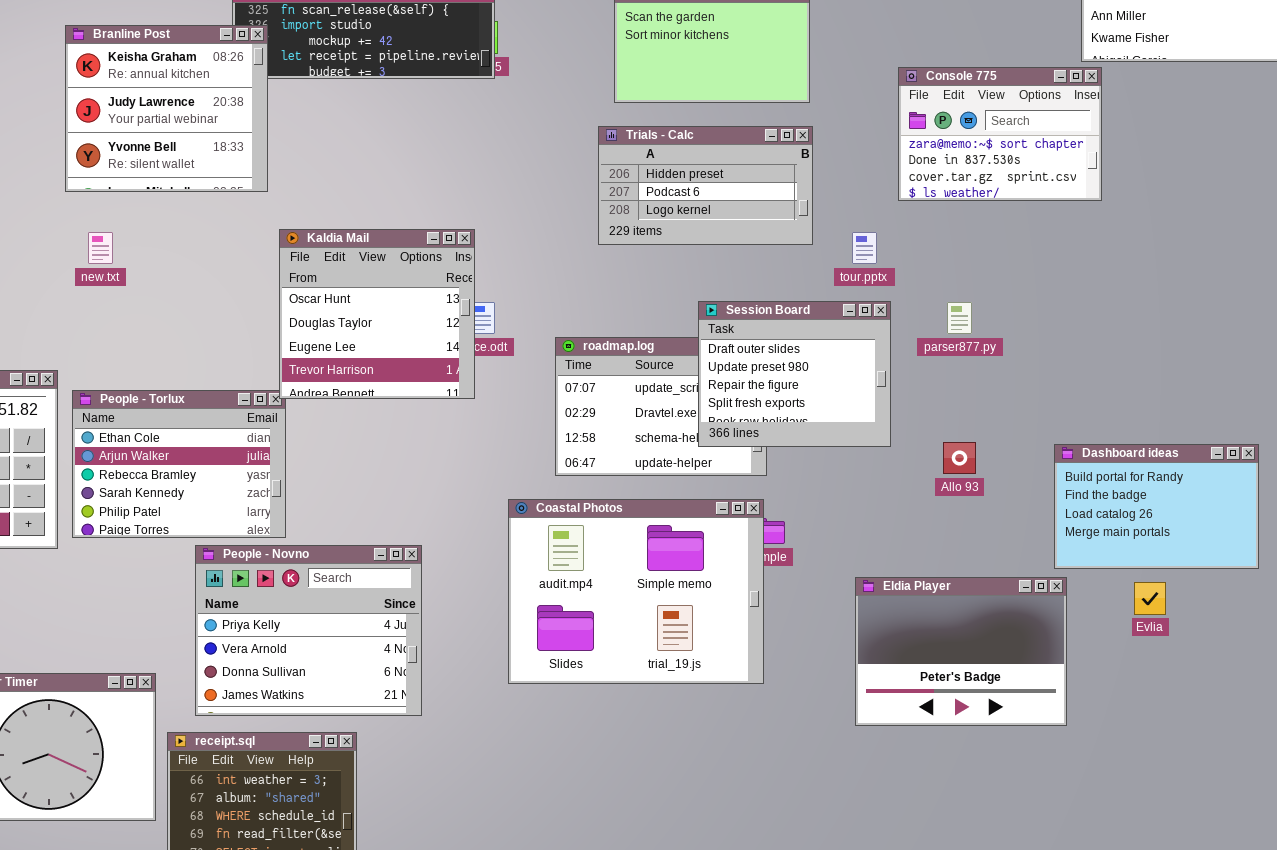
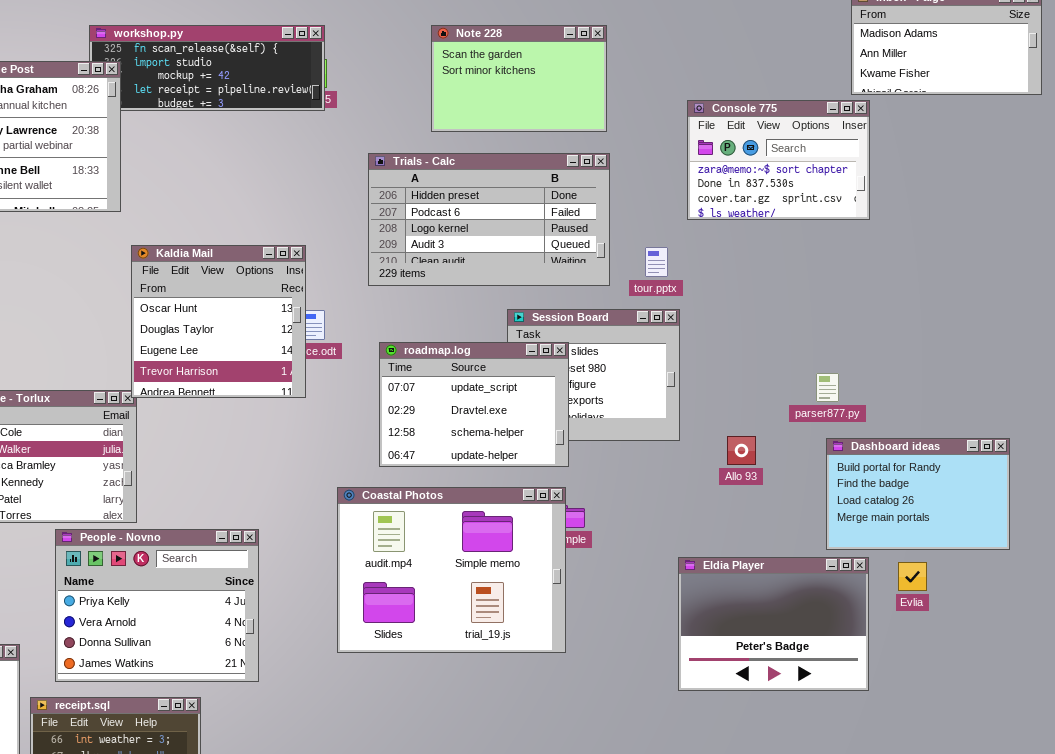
Trials - Calc: [598,126,813,245] -> [368,153,610,286], resized
parser877.py: [947,302,972,334] -> [816,373,839,402], moved
roadmap.log: [555,337,767,476] -> [379,342,569,467], raised
Eldia Player: [855,577,1067,726] -> [678,557,869,691], moved

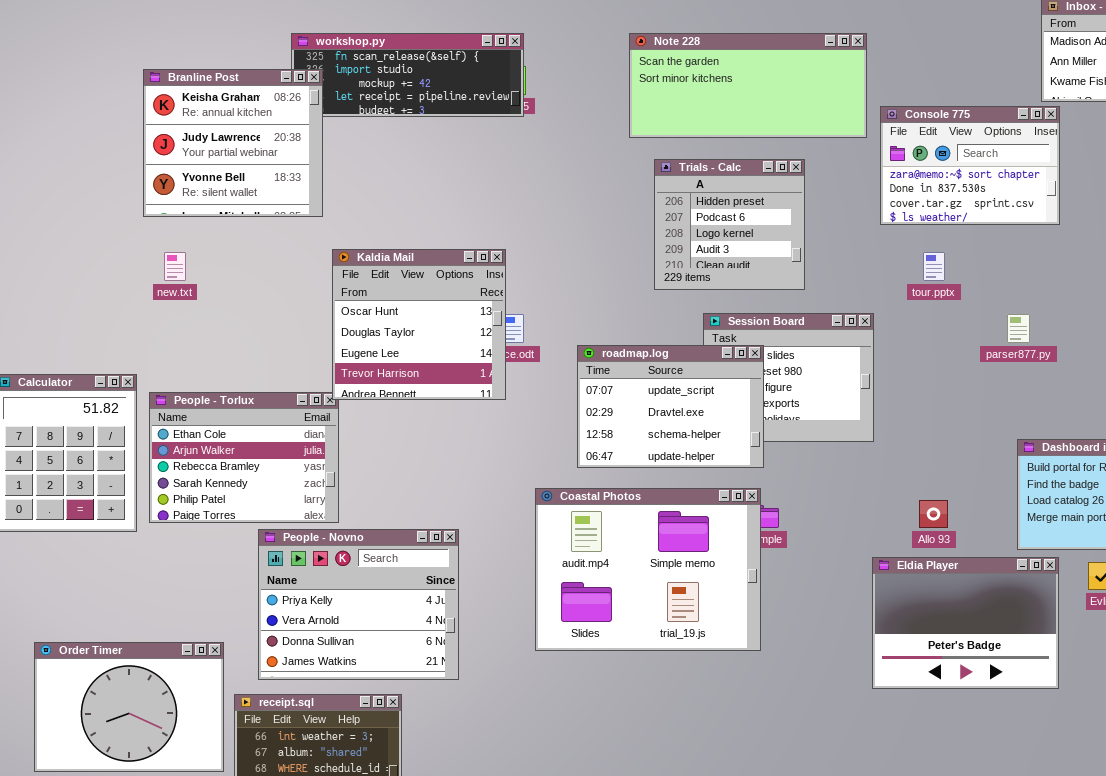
Note 228: [431,25,607,132] -> [629,33,867,138], resized
Trials - Calc: [368,153,610,286] -> [654,159,805,290], resized
tour.pptx: [645,247,668,277] -> [923,252,945,281], moved
parser877.py: [816,373,839,402] -> [1007,314,1030,343], moved
Allo 93: [727,436,756,465] -> [919,500,948,528], moved

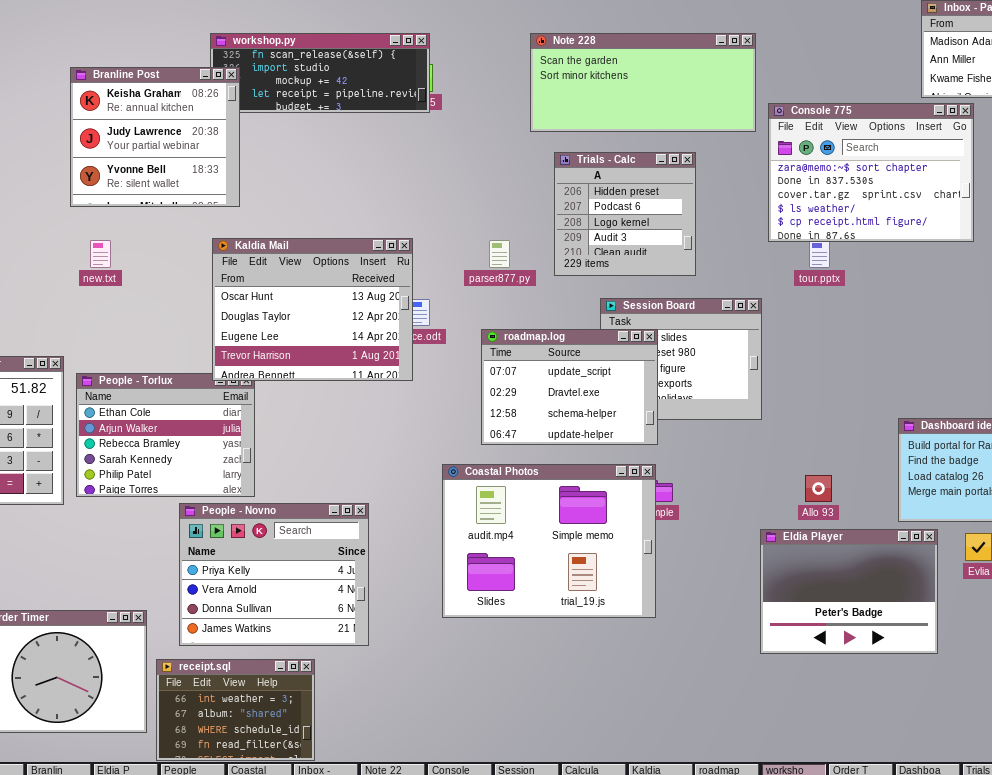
Console 775: [880,106,1060,225] -> [768,103,974,242], resized
Kaldia Mail: [332,249,506,400] -> [212,238,413,381], resized
parser877.py: [1007,314,1030,343] -> [489,240,510,268], moved

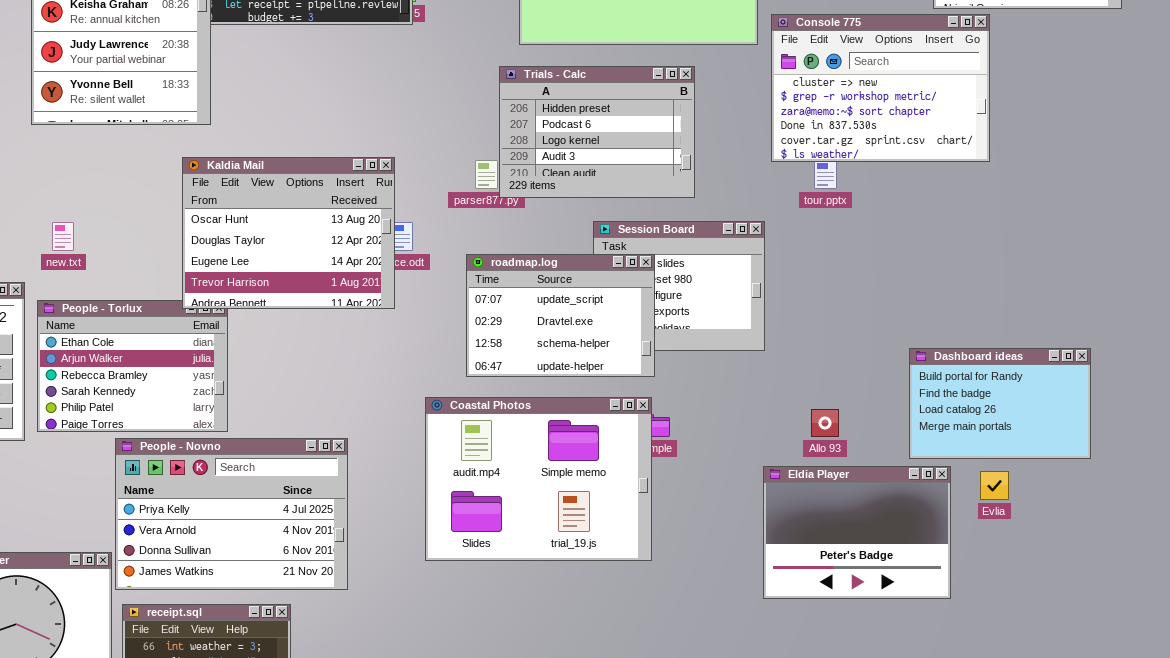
Console 775: [768,103,974,242] -> [771,14,990,162], scrolled up 2 rows
Trials - Calc: [554,152,696,276] -> [499,66,695,198], resized
new.txt: [90,240,111,268] -> [52,222,74,251], moved
People - Novno: [179,503,369,646] -> [115,438,348,590], resized

